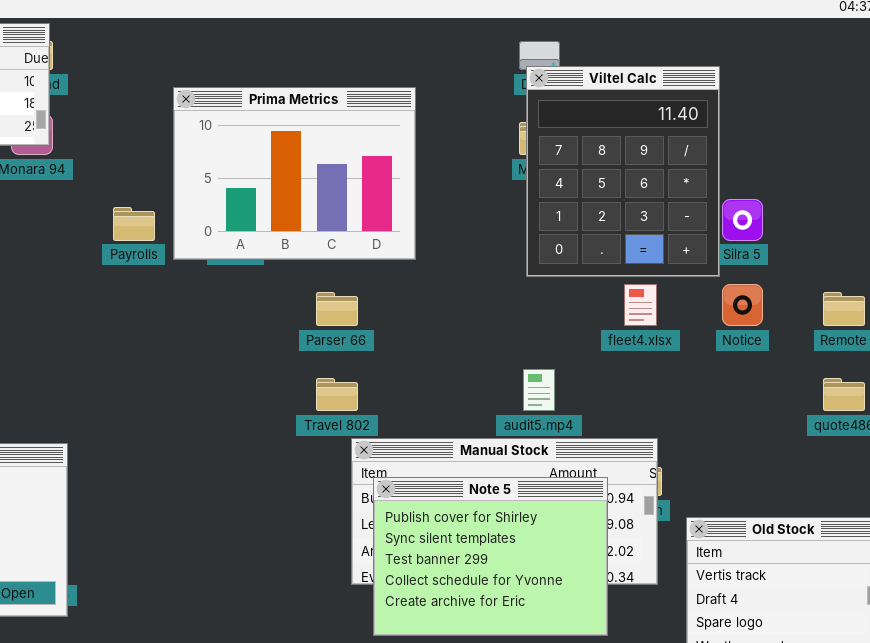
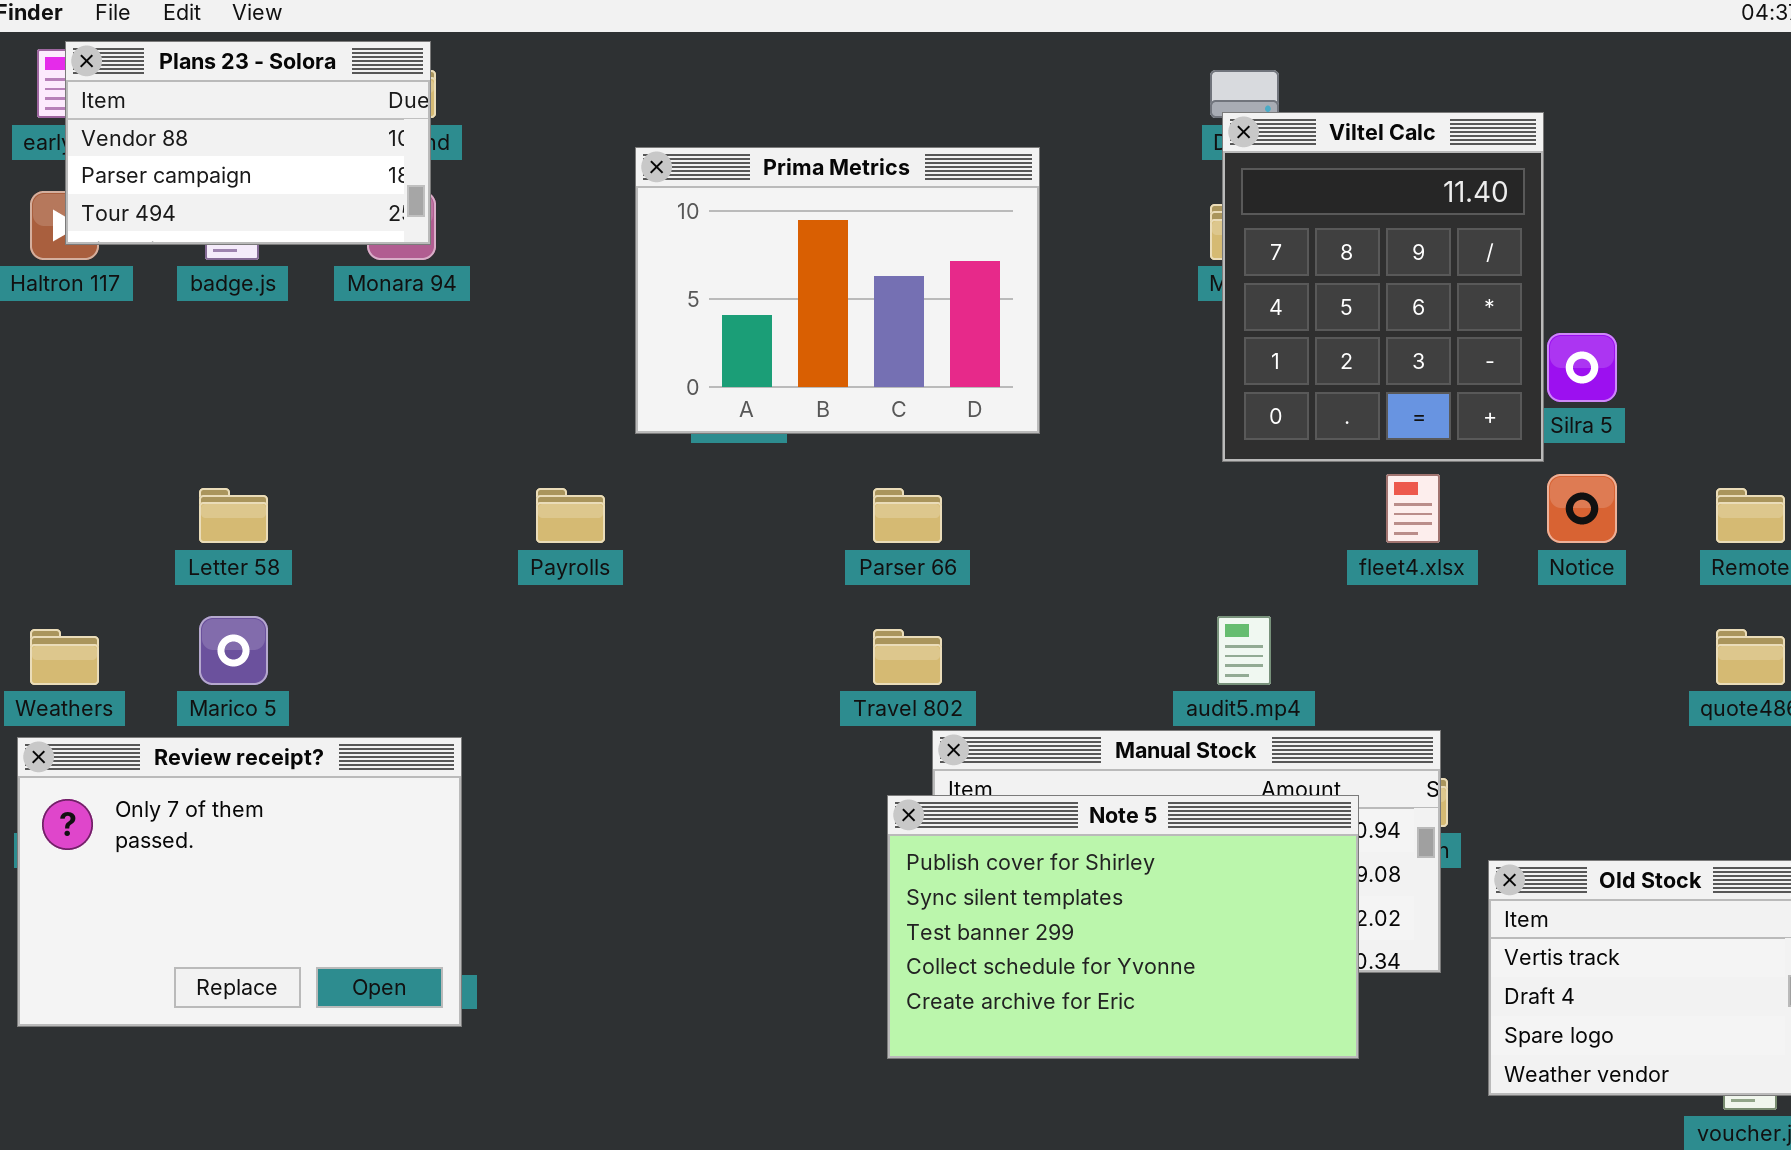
Payrolls: [113,207,155,241] -> [536,488,605,543], moved
Note 5: [373,477,608,636] -> [887,795,1359,1059], resized

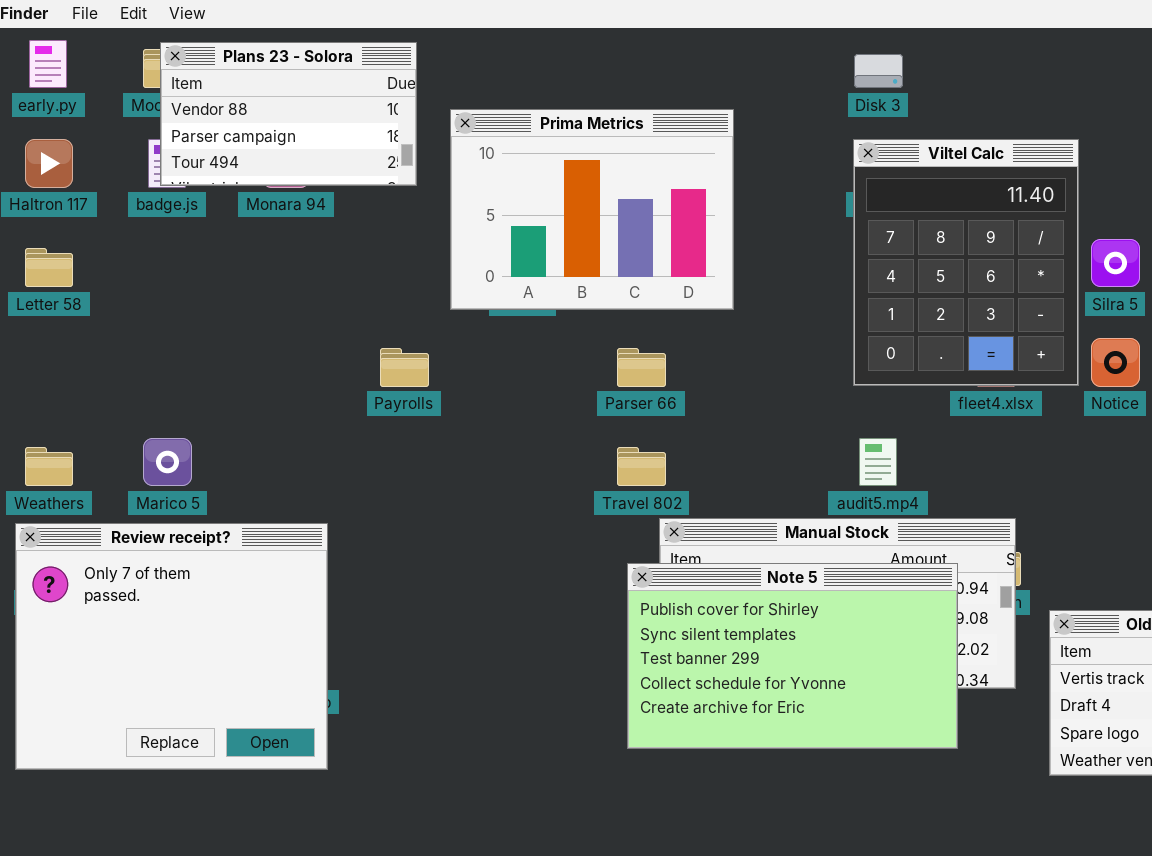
Plans 23 - Solora: [65,41,431,245] -> [160,42,417,186], moved
Viltel Calc: [1222,112,1544,462] -> [853,139,1079,386], moved
Letter 58: [199,488,268,543] -> [25,248,73,287], moved
Review receipt?: [17,737,462,1027] -> [15,523,328,770], resized

